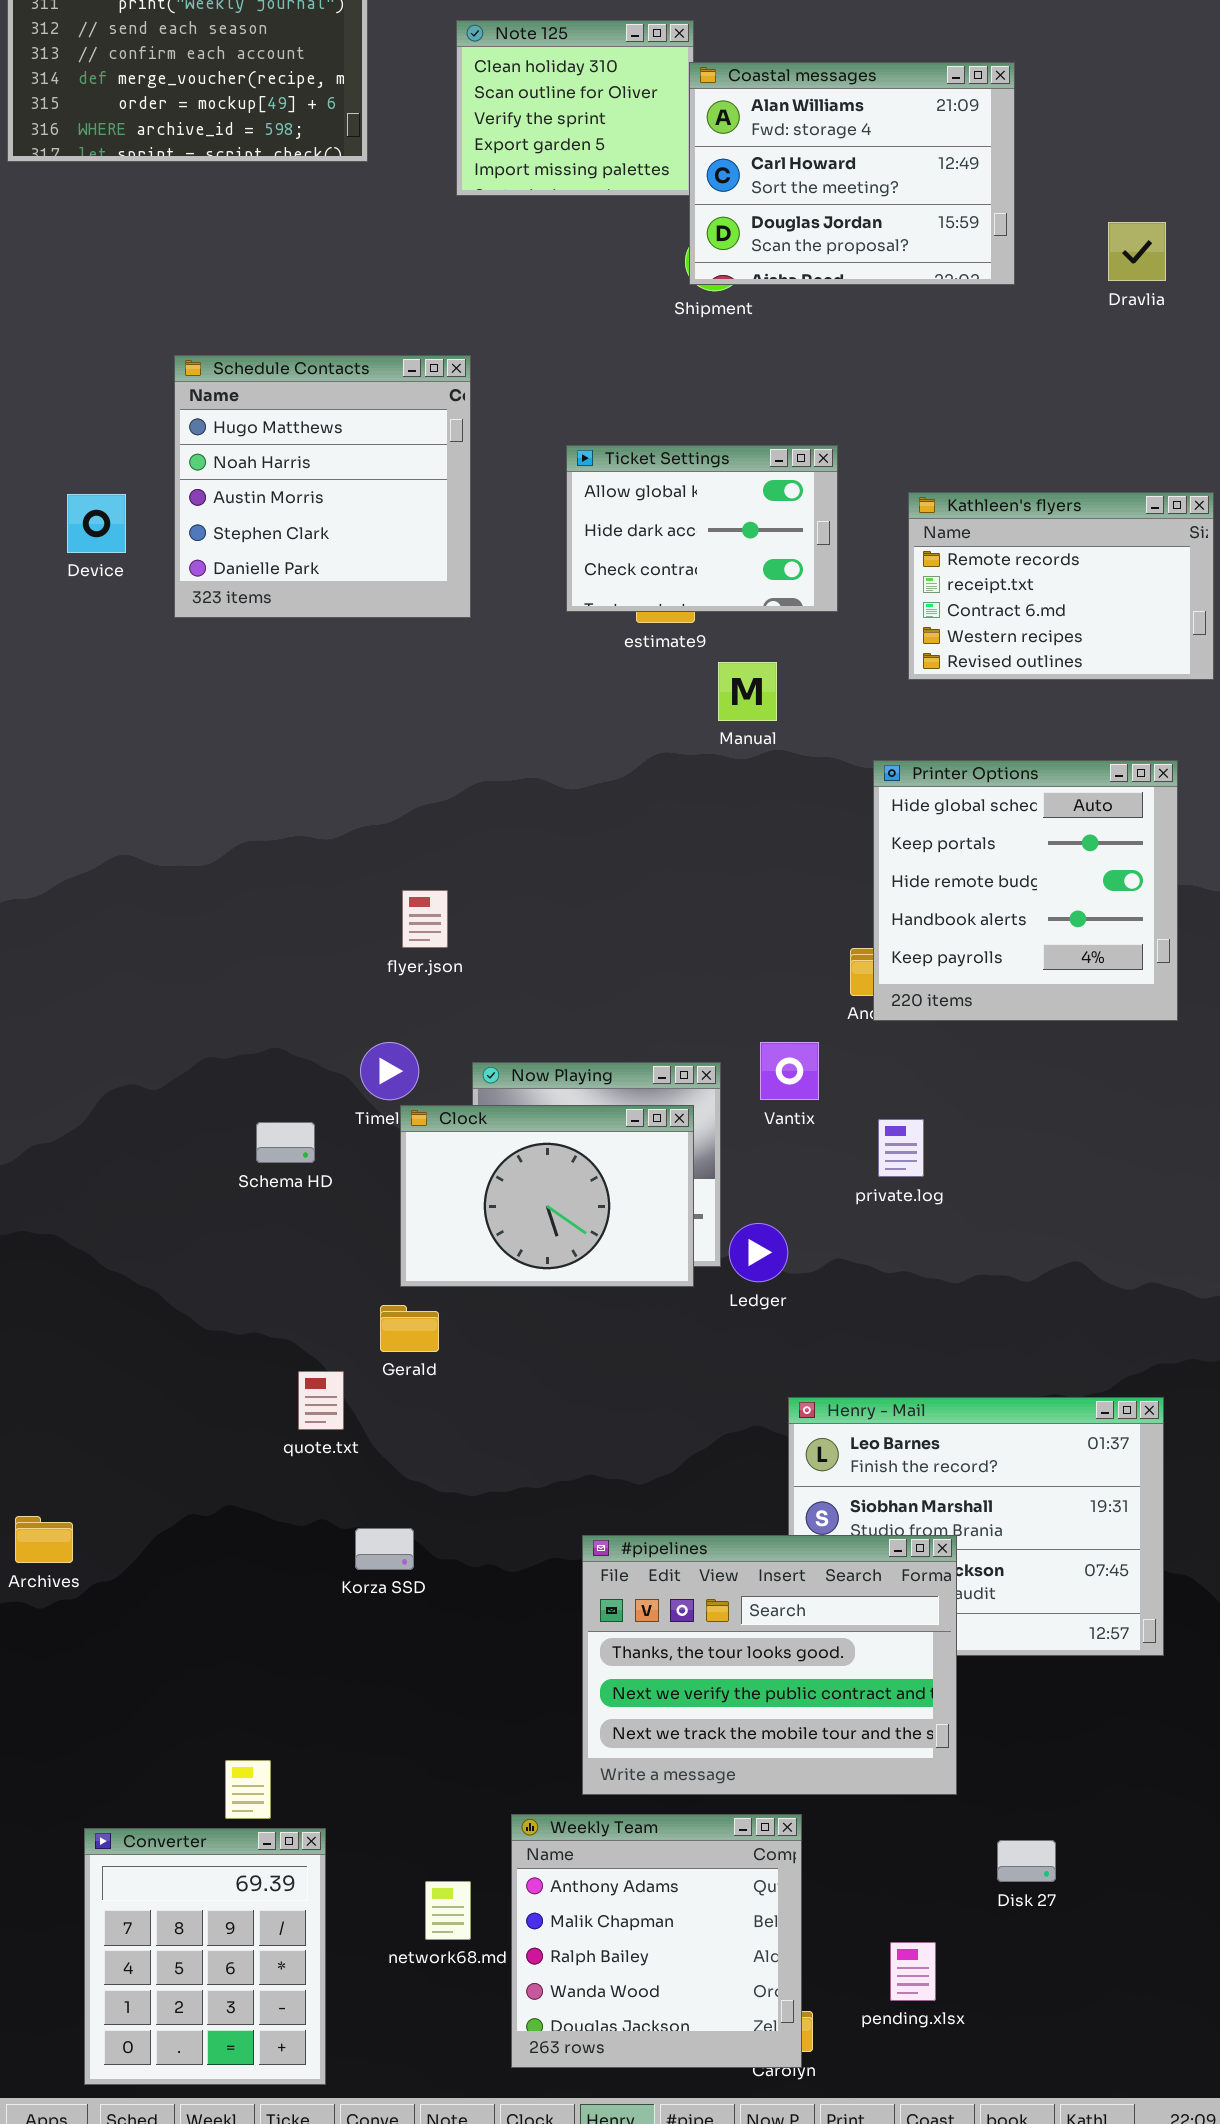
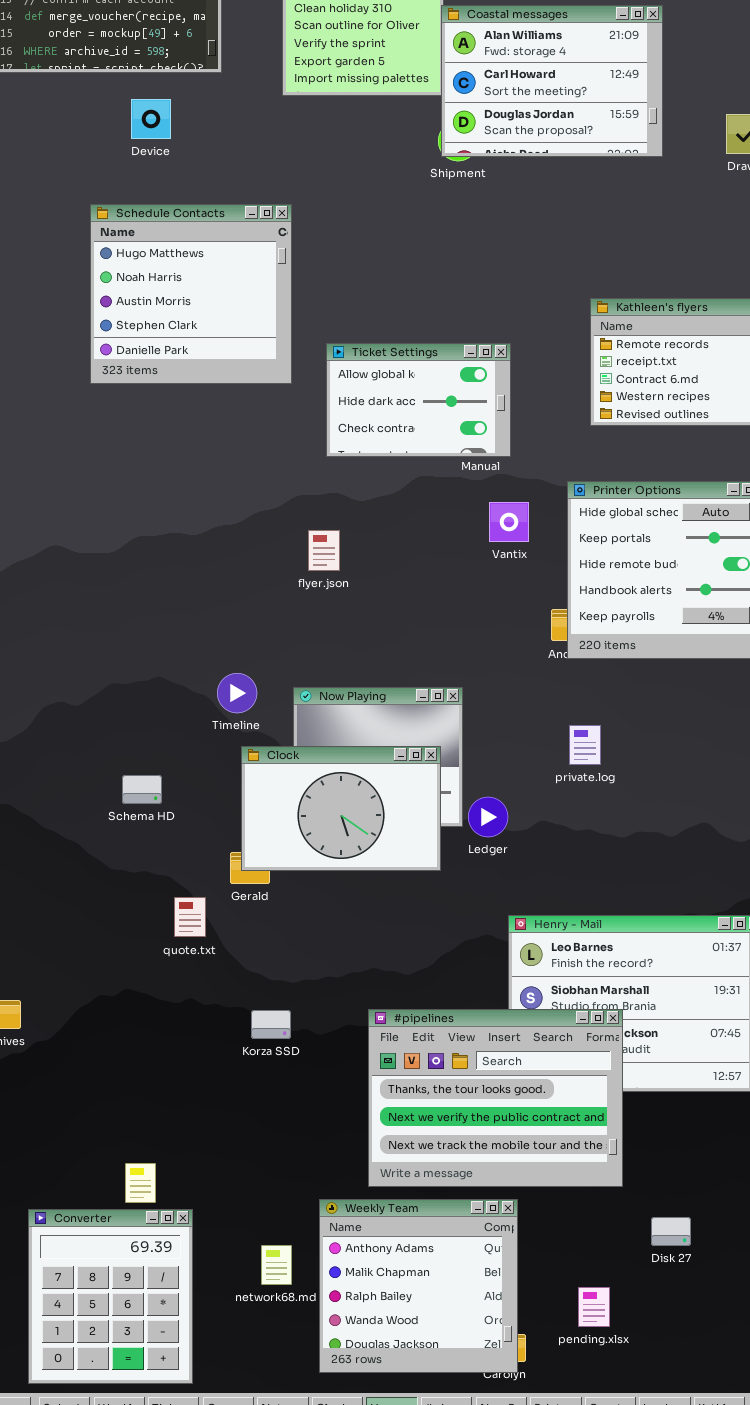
Ticket Settings: [566,445,838,612] -> [326,343,511,457], moved
Device: [67,494,126,553] -> [131,99,171,139], moved
flyer.json: [402,890,448,948] -> [308,530,340,571], moved
Vantix: [760,1042,819,1100] -> [489,502,529,542], moved
Clock: [400,1105,694,1287] -> [241,746,441,871], moved
Schema HD: [256,1122,315,1163] -> [122,775,162,804], moved
Korza SSD: [355,1528,414,1570] -> [251,1010,291,1039], moved

